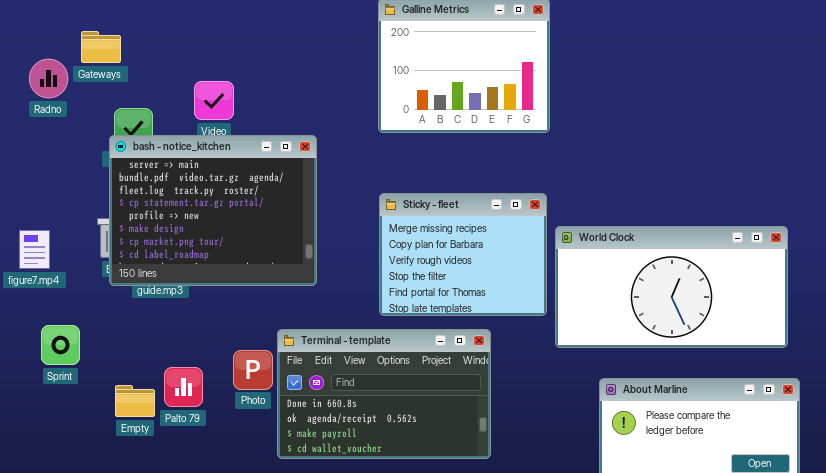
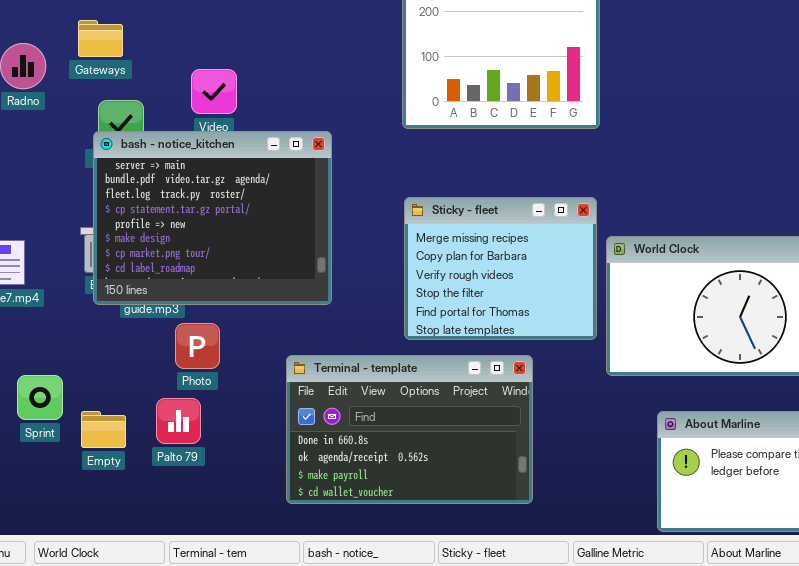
Gateways: [81,31,121,63] -> [78,20,123,57], moved
Sprint: [41,325,80,365] -> [17,375,63,420], moved
Photo: [233,350,273,390] -> [175,323,220,369], moved
Empty: [115,385,155,417] -> [81,411,126,448], moved

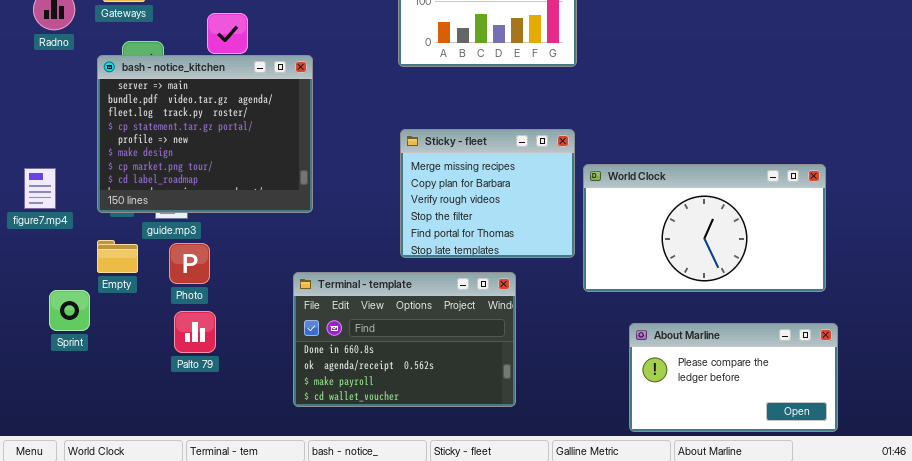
bash - notice_kitchen: [93,131,332,305] -> [97,55,313,213], moved
Photo: [175,323,220,369] -> [169,243,210,284], moved
Empty: [81,411,126,448] -> [97,240,138,273], moved

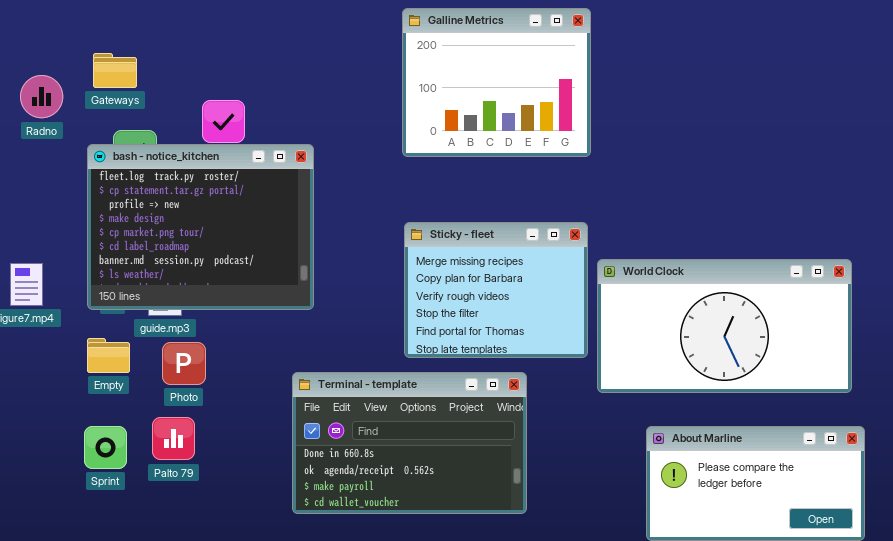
bash - notice_kitchen: [97,55,313,213] -> [87,144,314,310], scrolled down 2 rows
Sprint: [49,290,90,331] -> [84,426,127,469], moved
Palto 79: [174,311,216,353] -> [152,417,195,460], moved

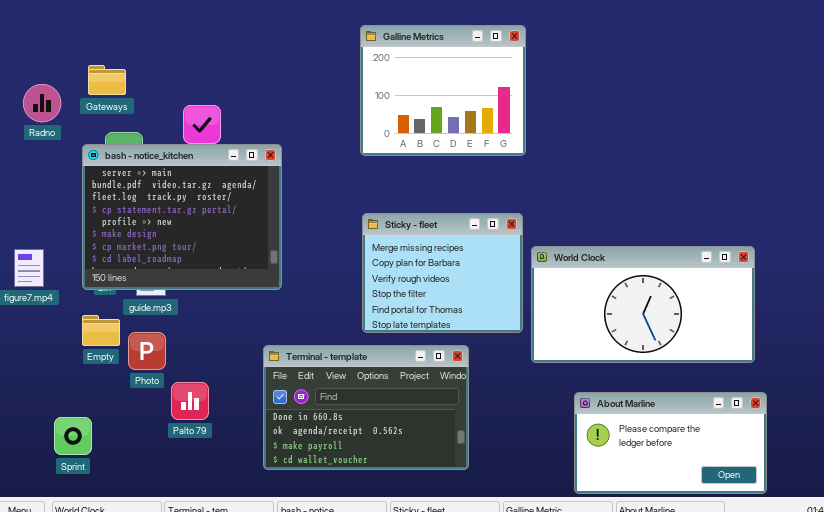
bash - notice_kitchen: [87,144,314,310] -> [82,144,282,290], scrolled up 2 rows
Photo: [162,342,206,385] -> [128,332,166,370], moved
Palto 79: [152,417,195,460] -> [171,382,209,420], moved
Sprint: [84,426,127,469] -> [54,417,92,455], moved

